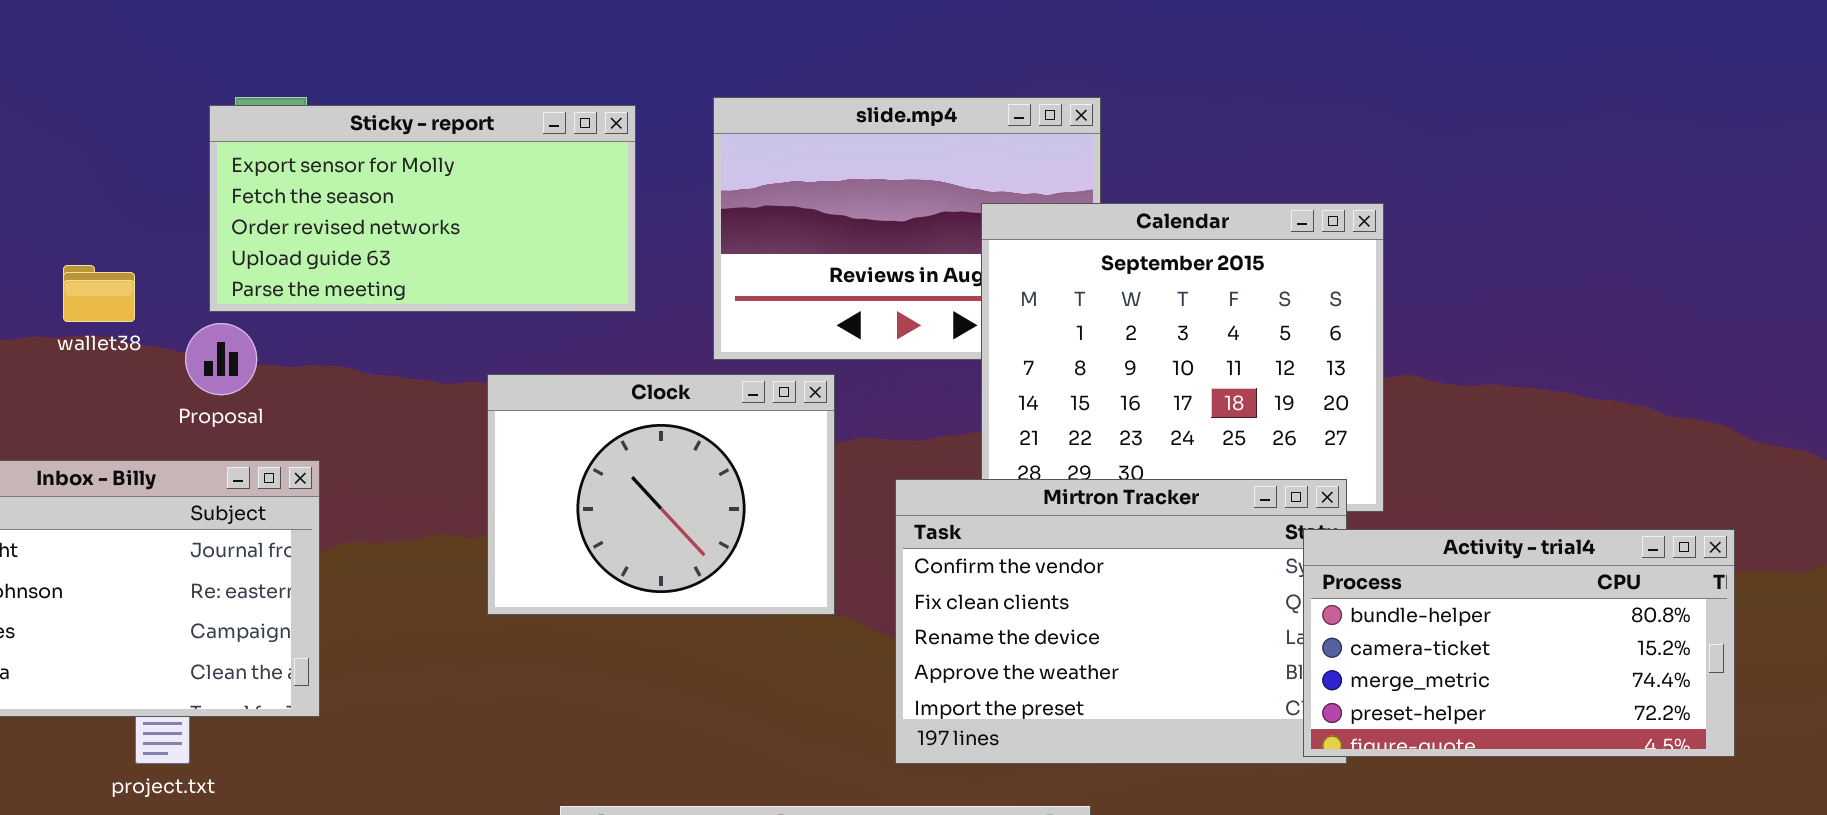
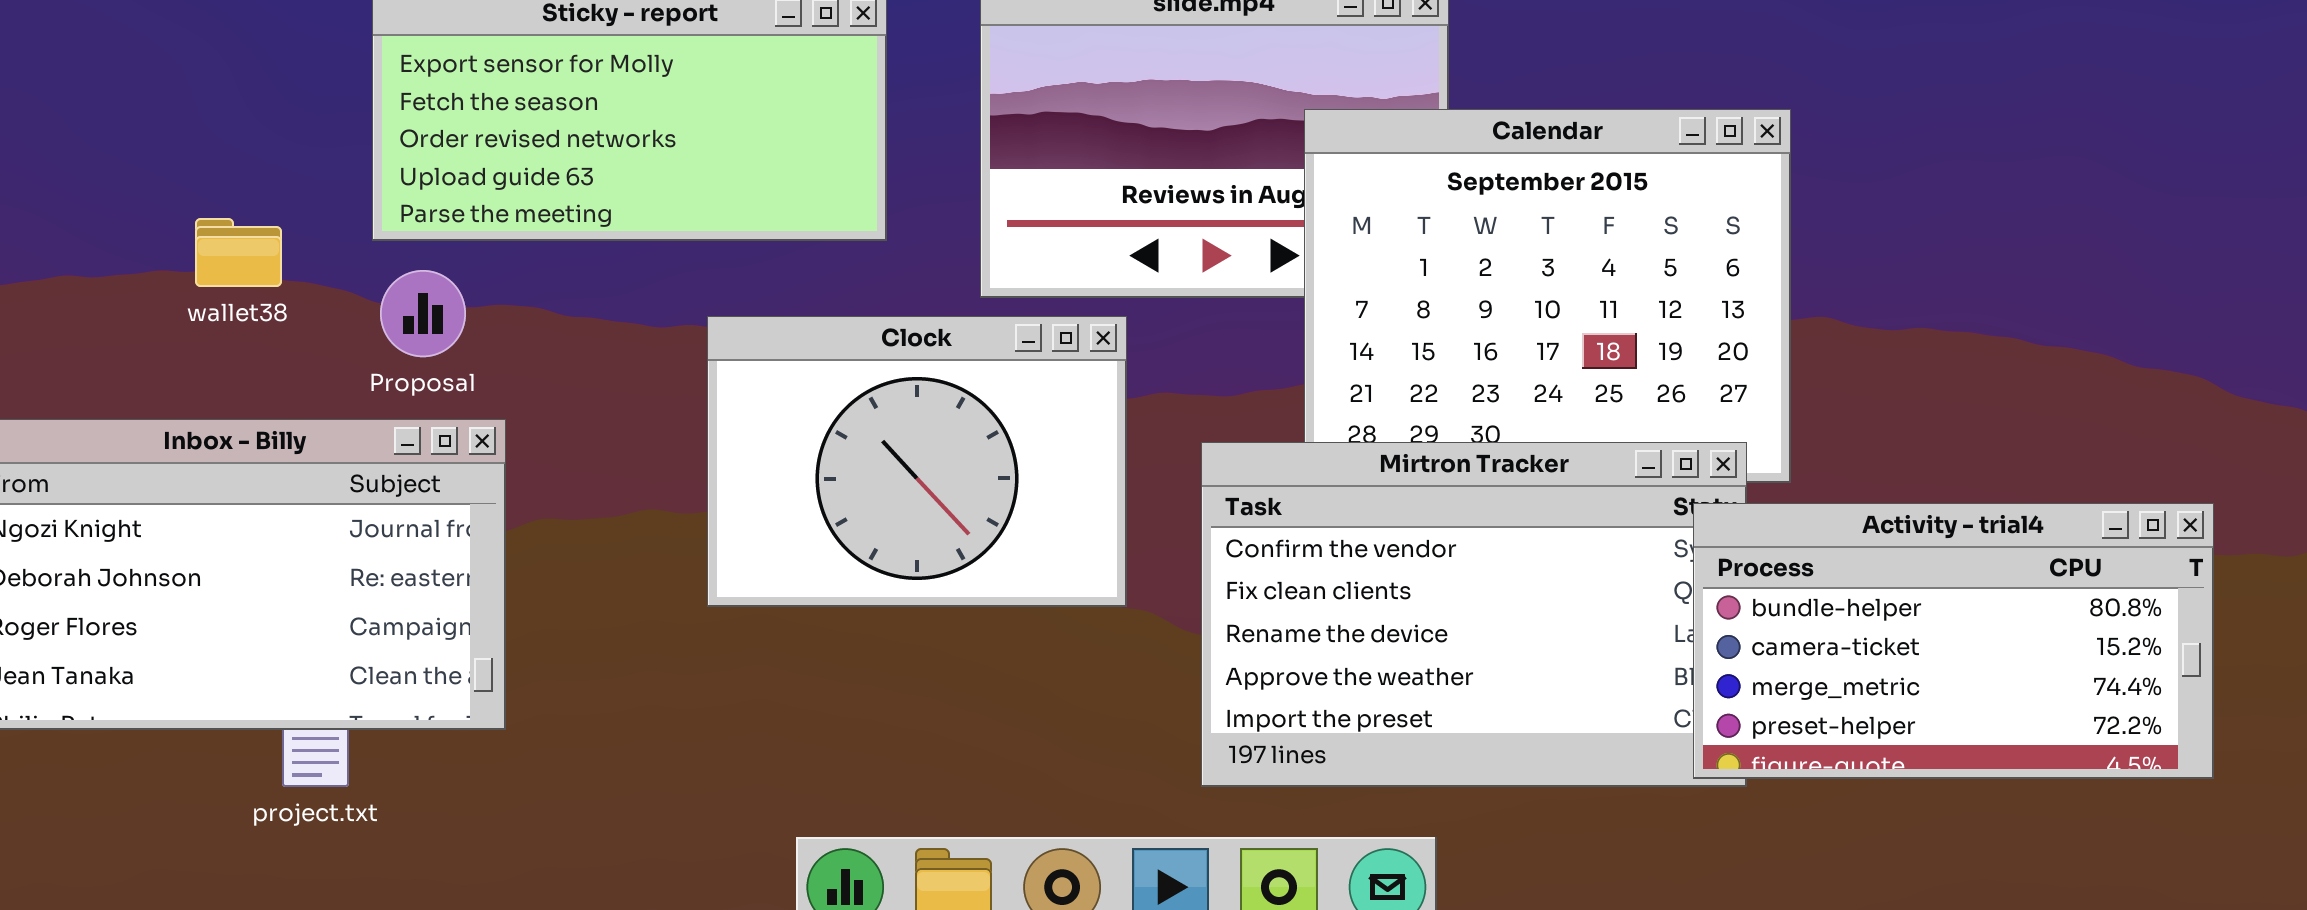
wallet38: [63,265,135,322] -> [195,218,282,287], moved
Proposal: [185,323,257,395] -> [380,270,466,357], moved

